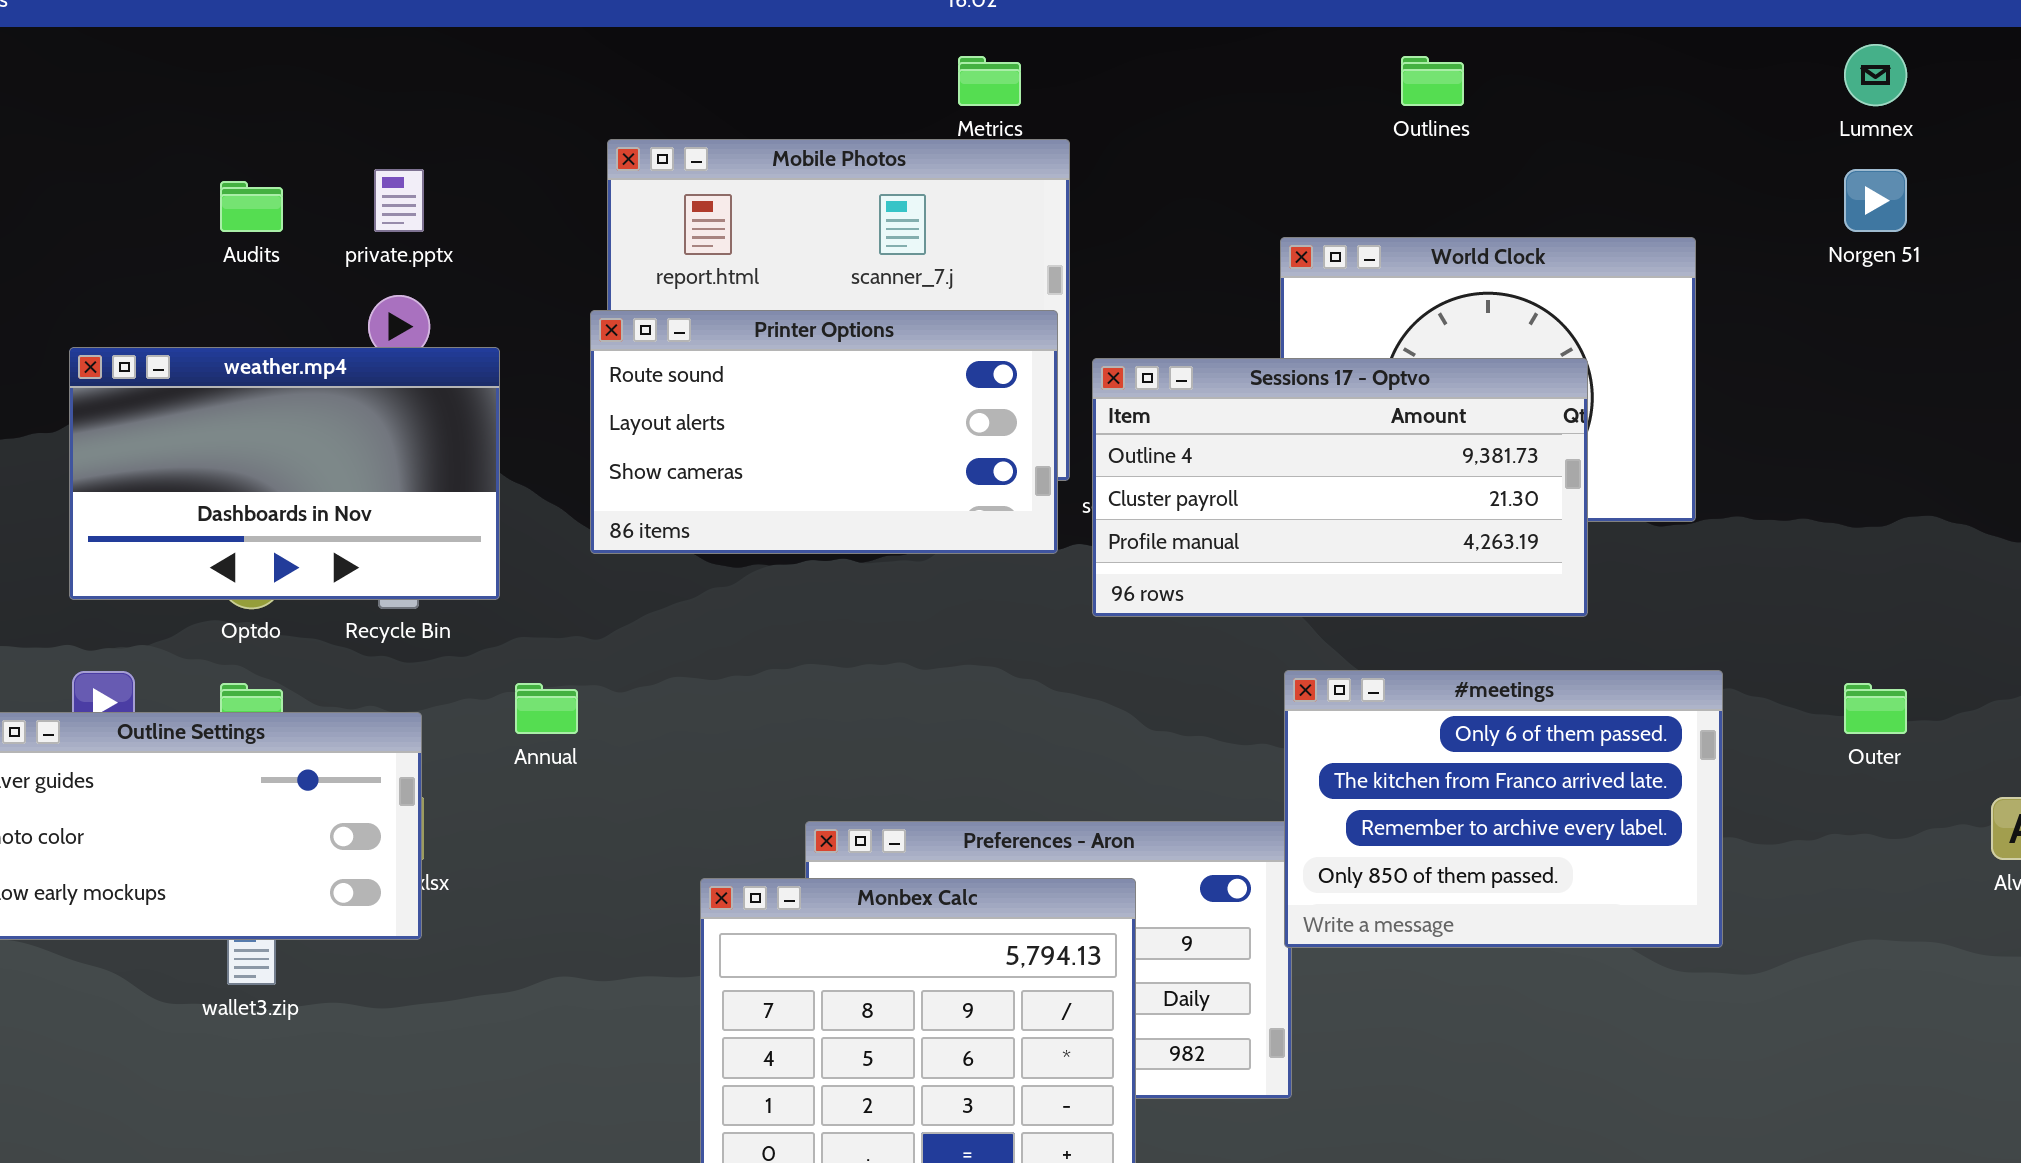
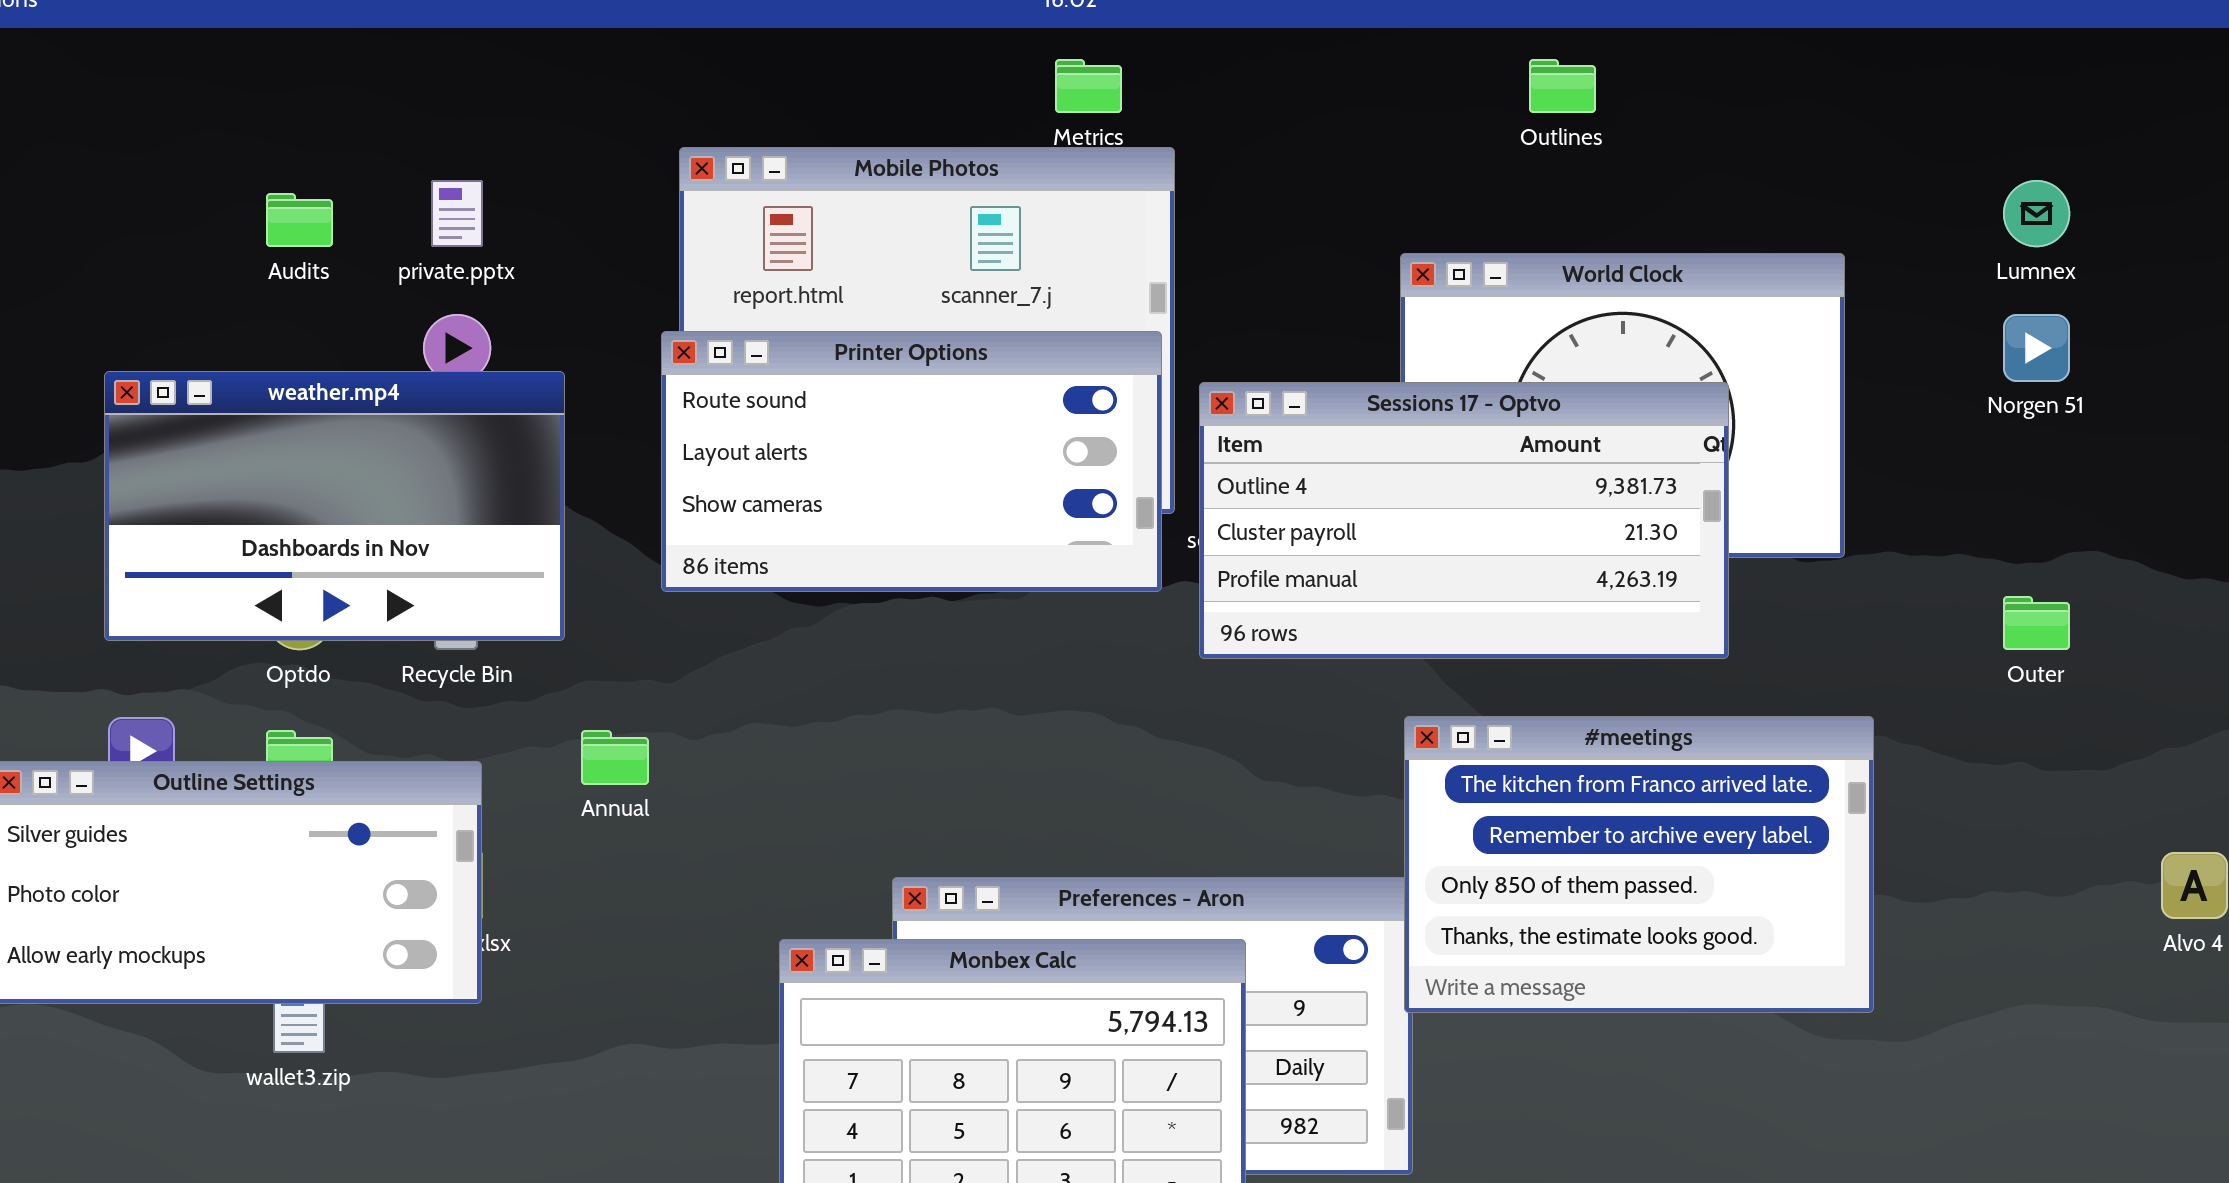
Lumnex: [1844,44,1907,106] -> [2003,180,2070,247], moved
Norgen 51: [1844,169,1907,232] -> [2003,314,2070,382], moved
#meetings: [1284,670,1723,948] -> [1404,716,1874,1013], scrolled down 1 row
Outer: [1844,683,1907,734] -> [2003,596,2070,650], moved

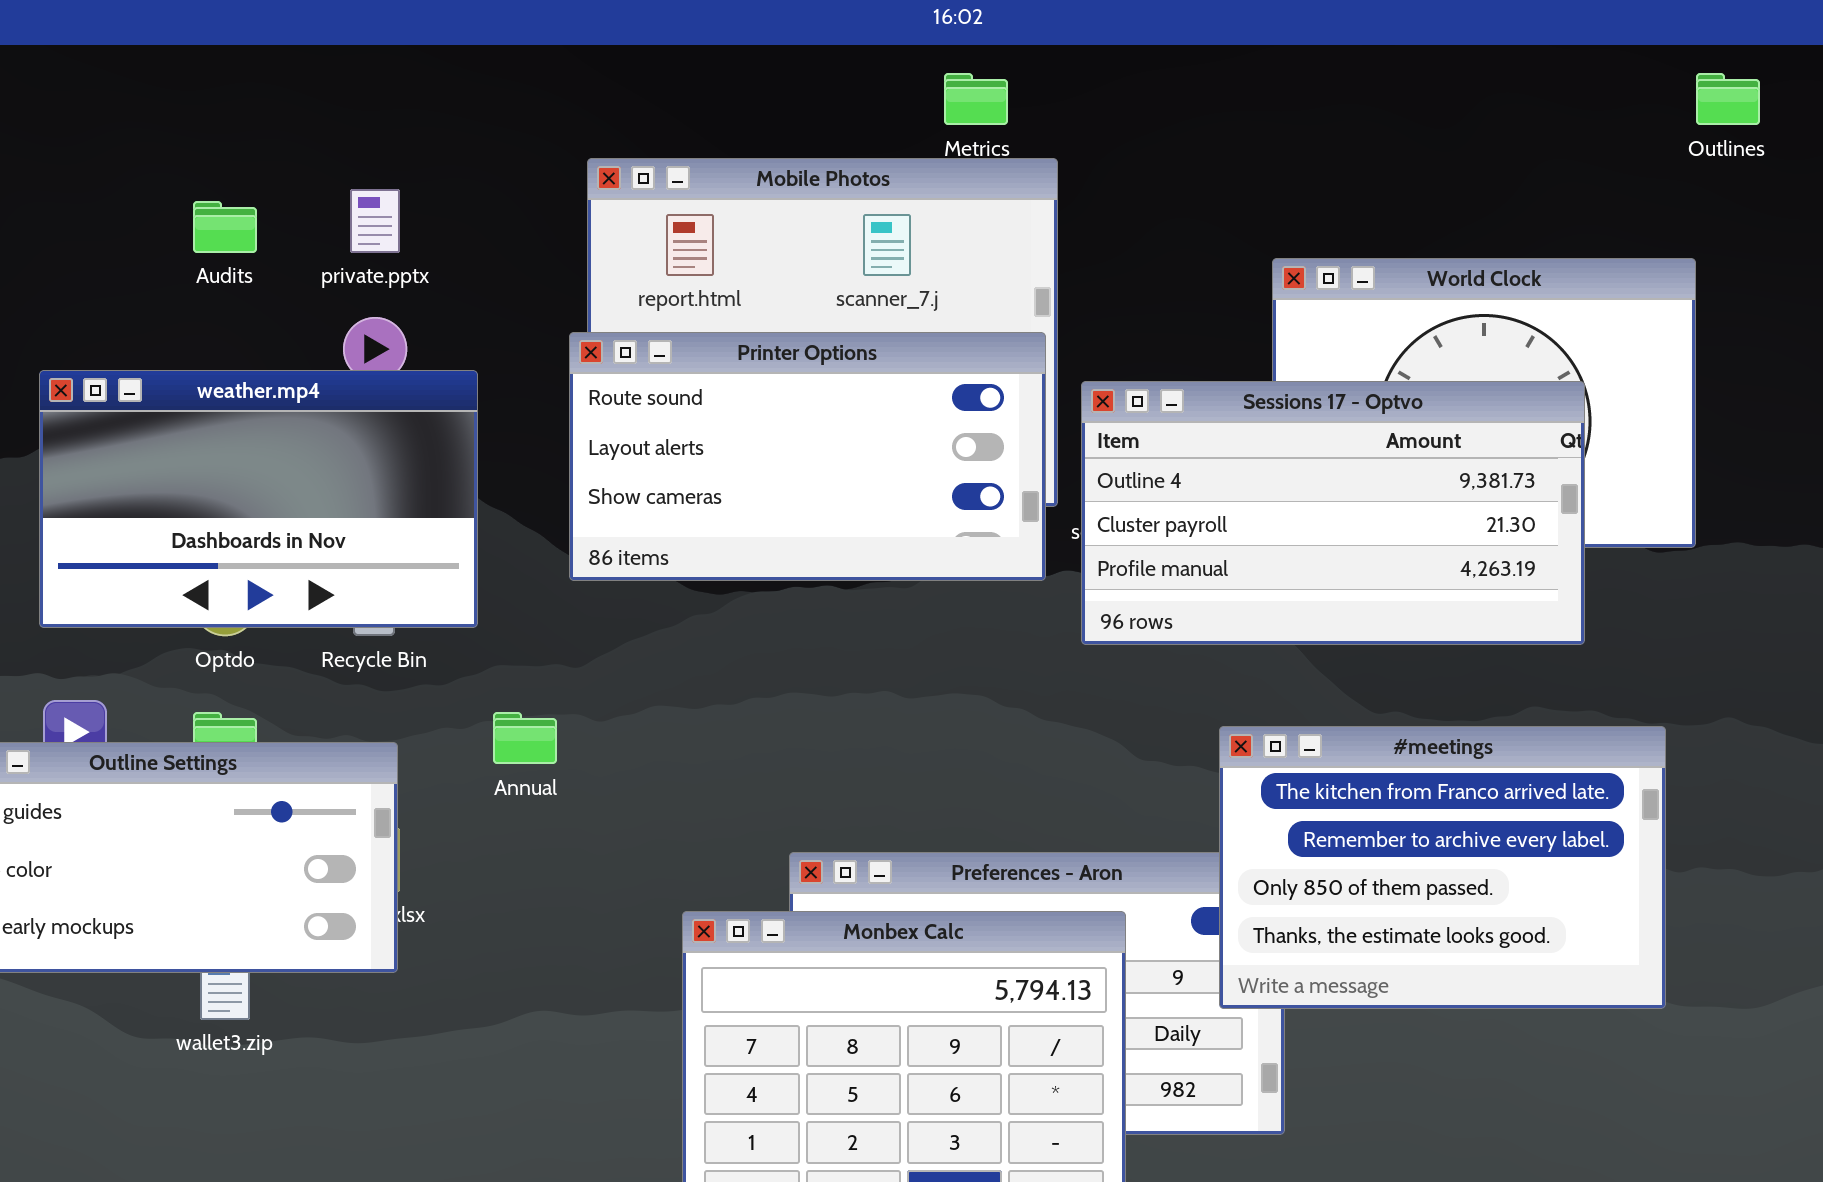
Outlines: [1529,59,1596,113] -> [1696,73,1760,125], moved
#meetings: [1404,716,1874,1013] -> [1219,726,1666,1009], moved

